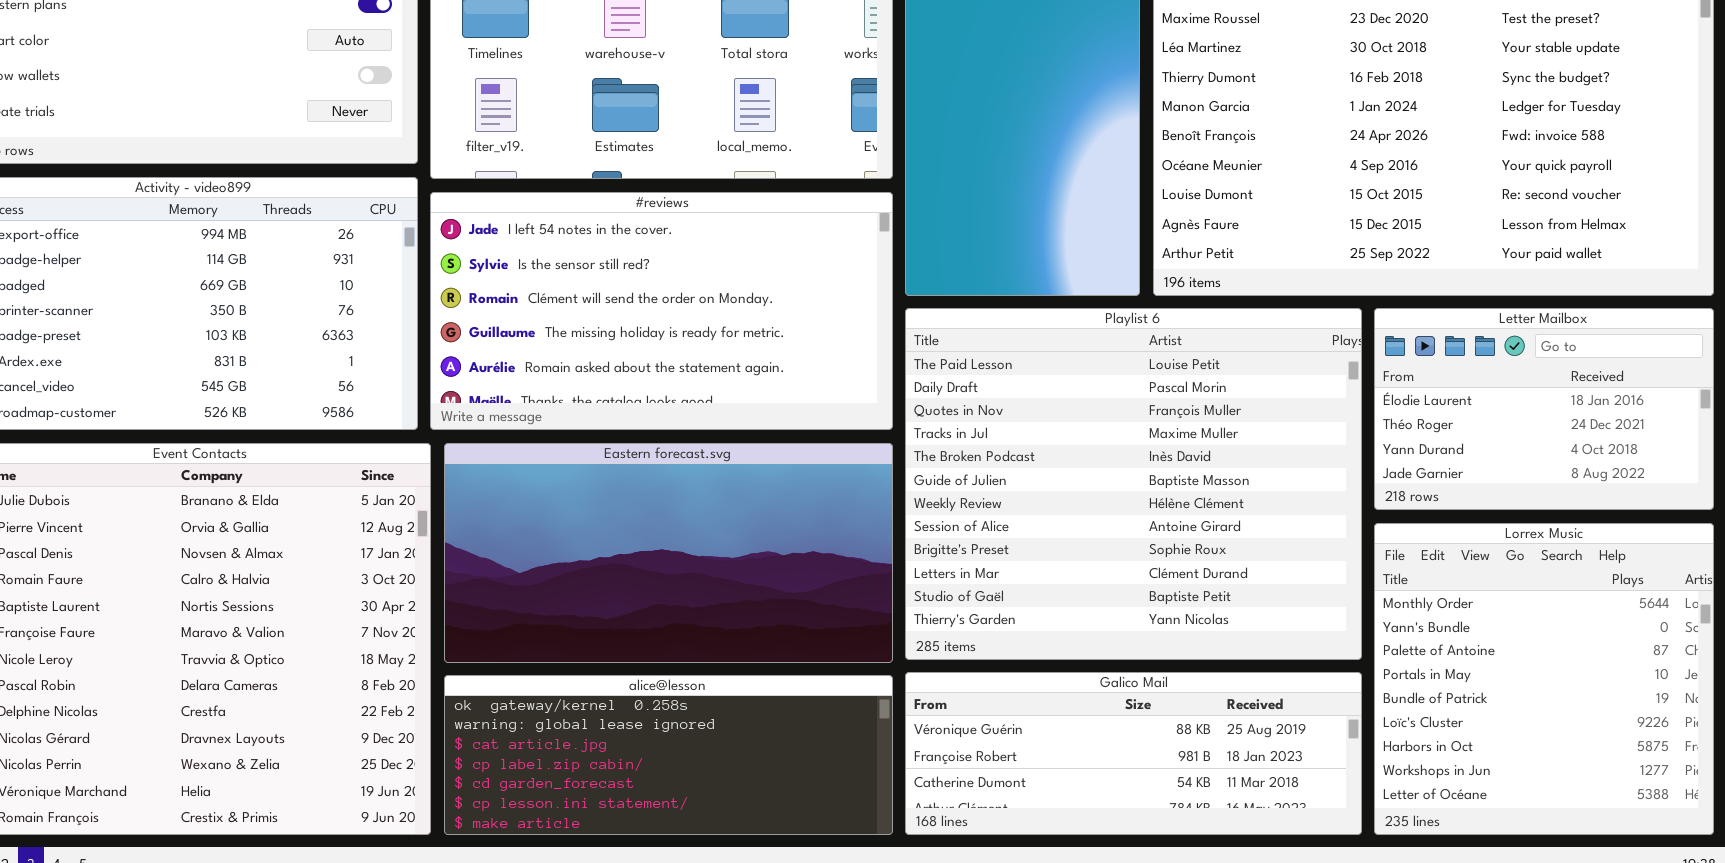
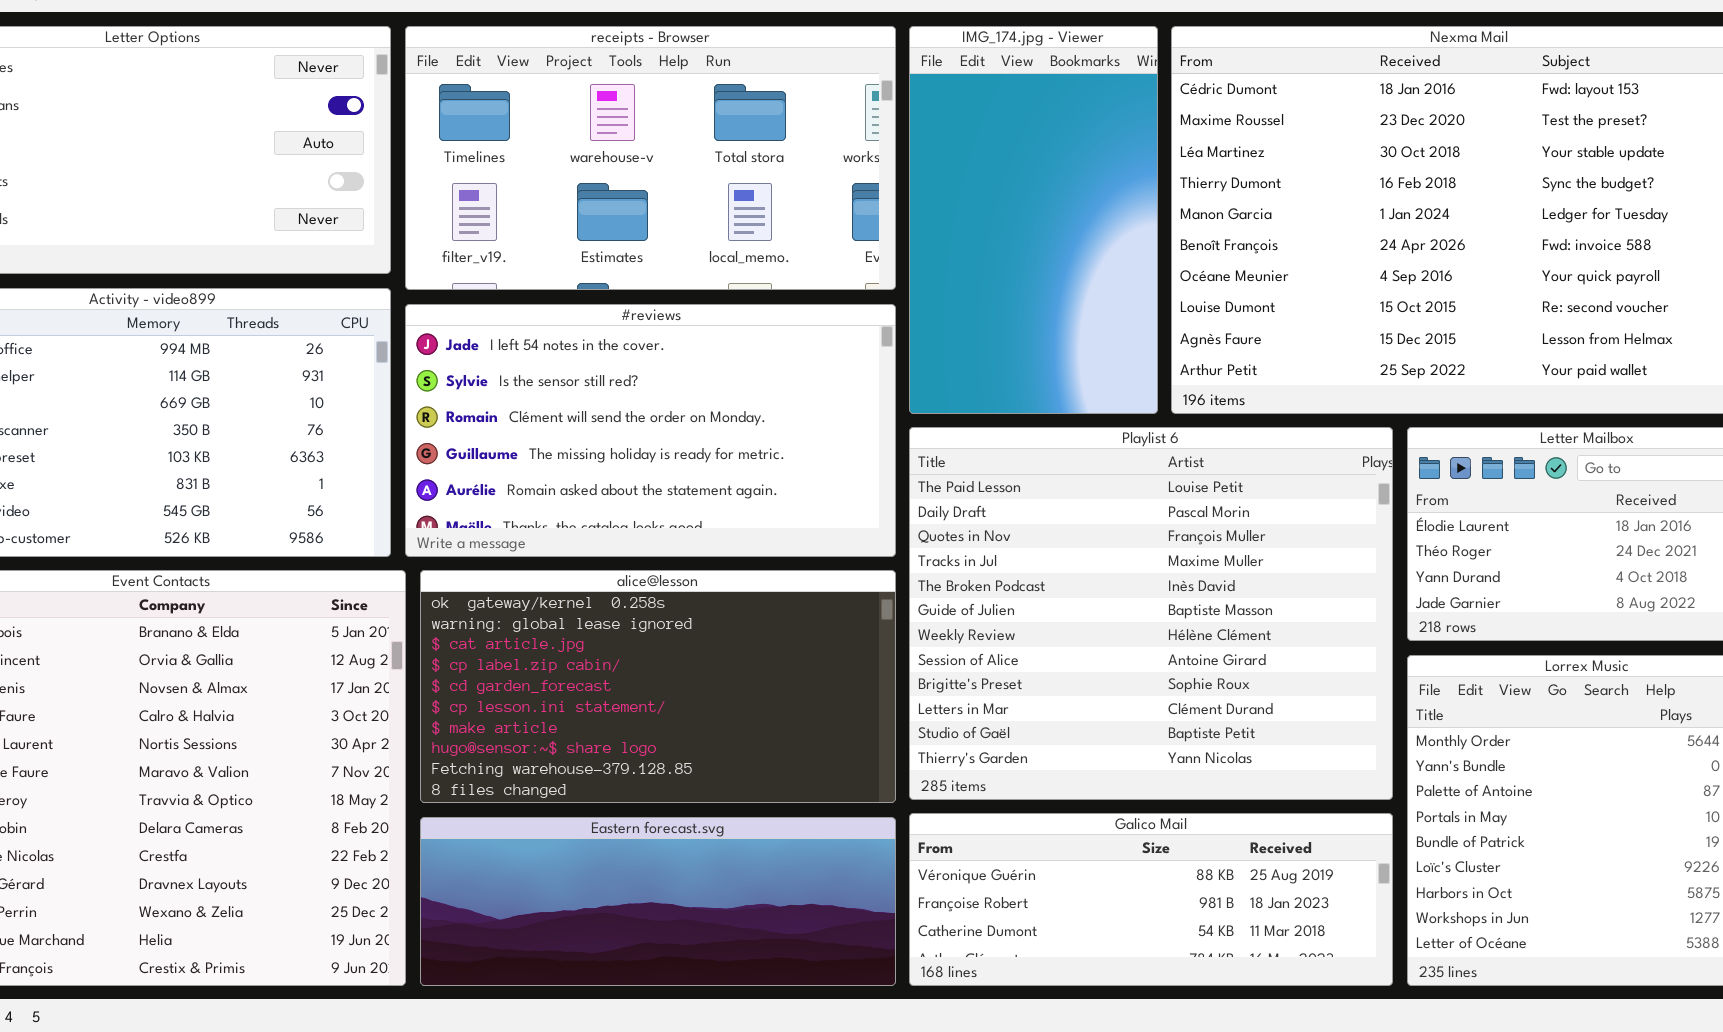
Eastern forecast.svg: [444,443,893,663] -> [420,817,896,986], moved, resized
alice@lesson: [444,675,893,835] -> [420,570,896,803], moved, resized

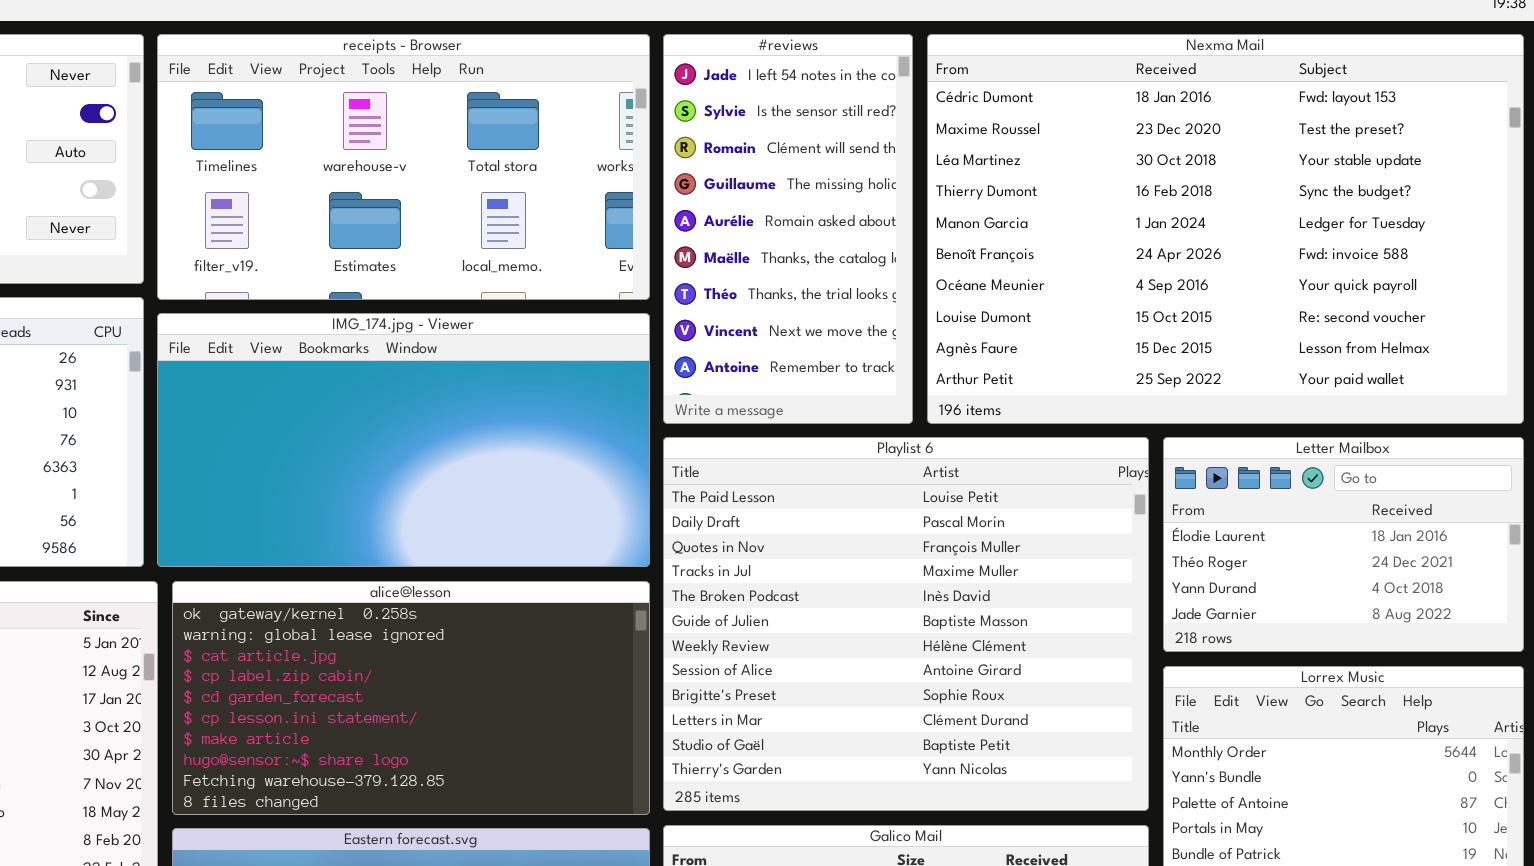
IMG_174.jpg - Viewer: [909,26,1158,414] -> [157,313,650,567], moved, resized
#reviews: [405,304,896,557] -> [663,34,913,424], moved, resized

